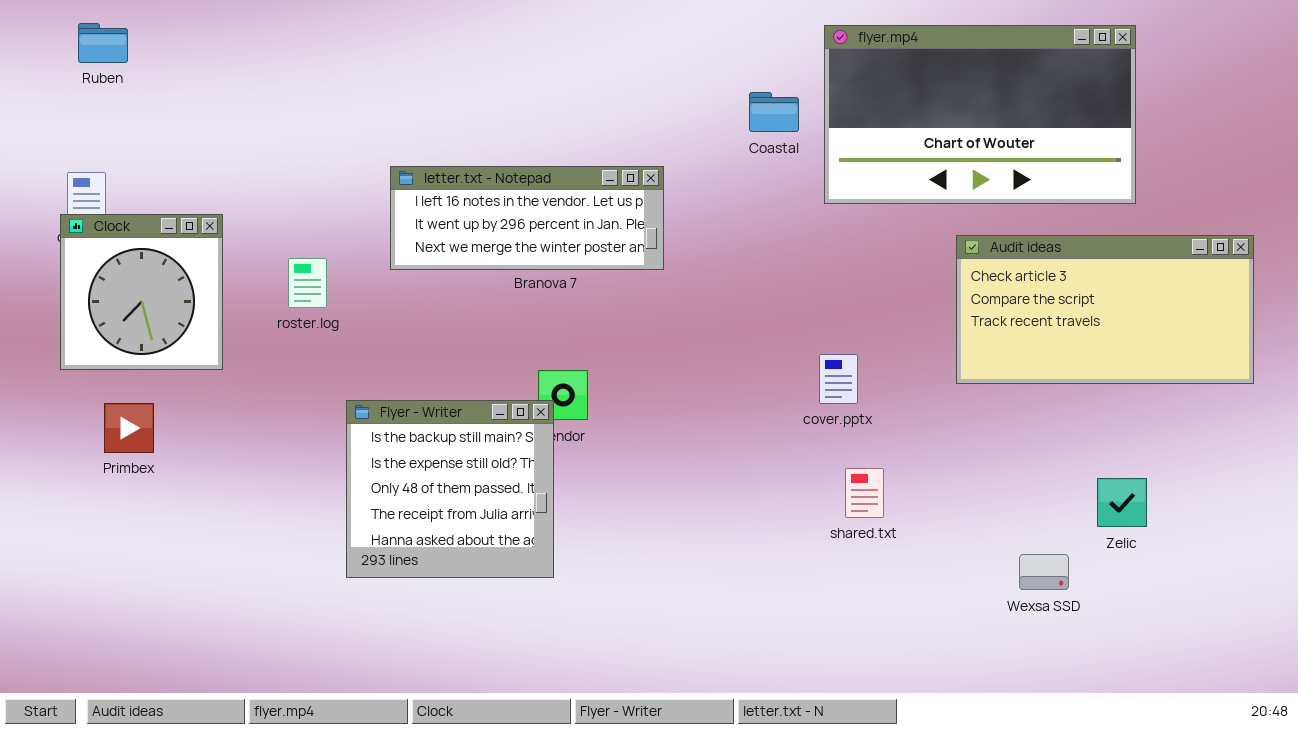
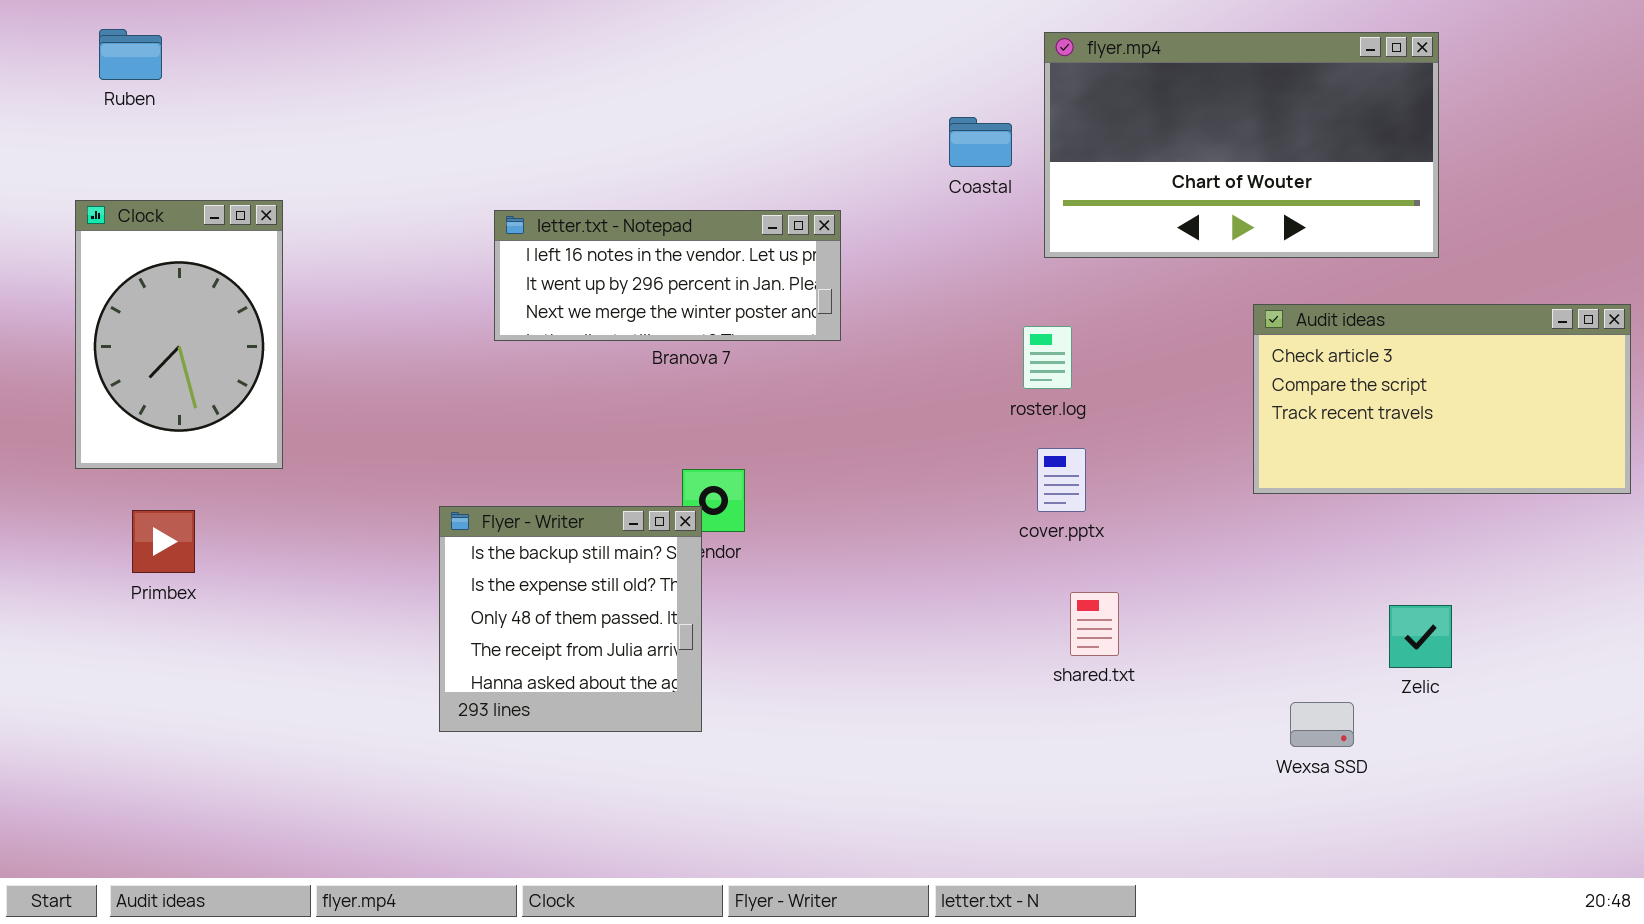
Clock: [60,214,223,370] -> [75,200,283,469], resized
Audit ideas: [956,235,1254,384] -> [1253,304,1631,494], moved
roster.log: [288,258,327,308] -> [1023,326,1072,389], moved

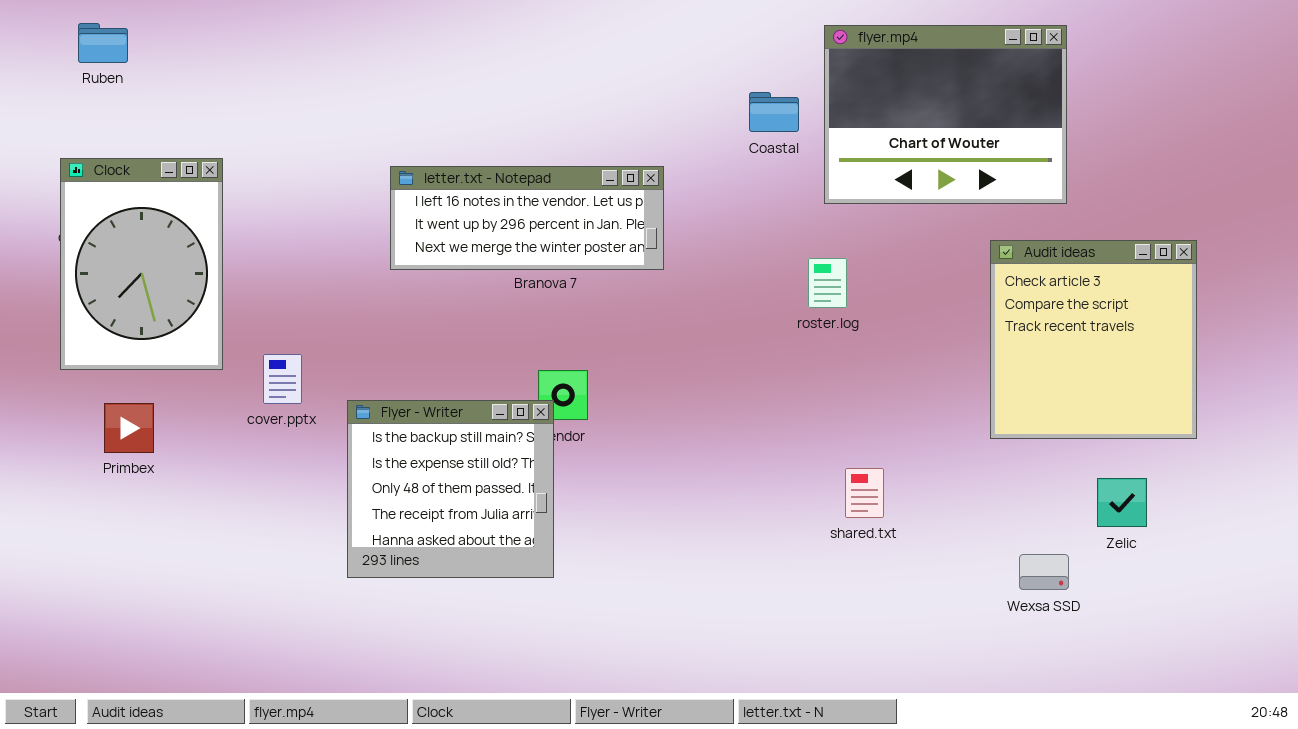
flyer.mp4: [1044,32,1439,258] -> [824,25,1067,204], resized
Audit ideas: [1253,304,1631,494] -> [990,240,1197,439], resized
cover.pptx: [1037,448,1086,512] -> [263,354,302,404], moved

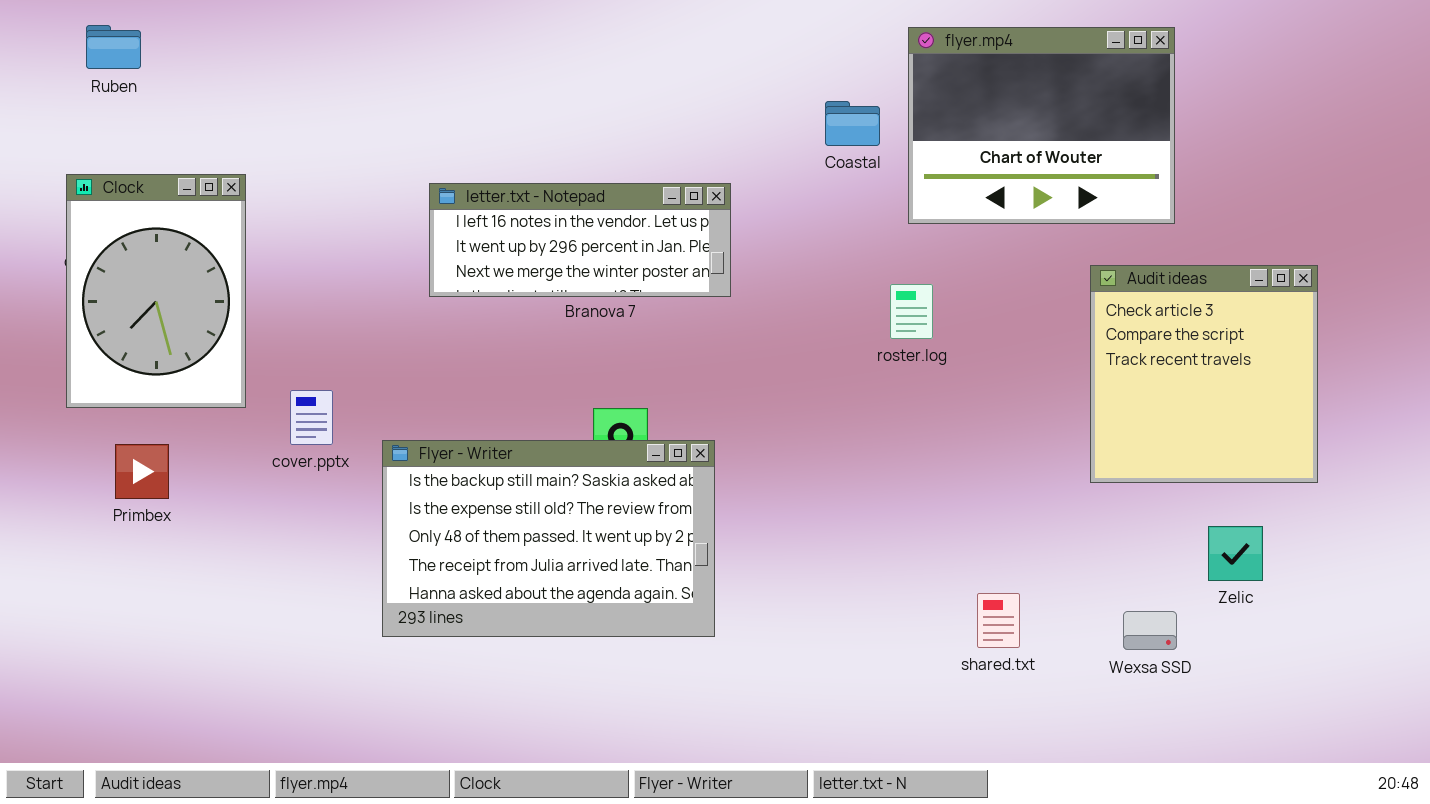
Flyer - Writer: [347,400,554,578] -> [382,440,715,637], resized
shared.txt: [845,468,884,518] -> [977,593,1020,648], moved

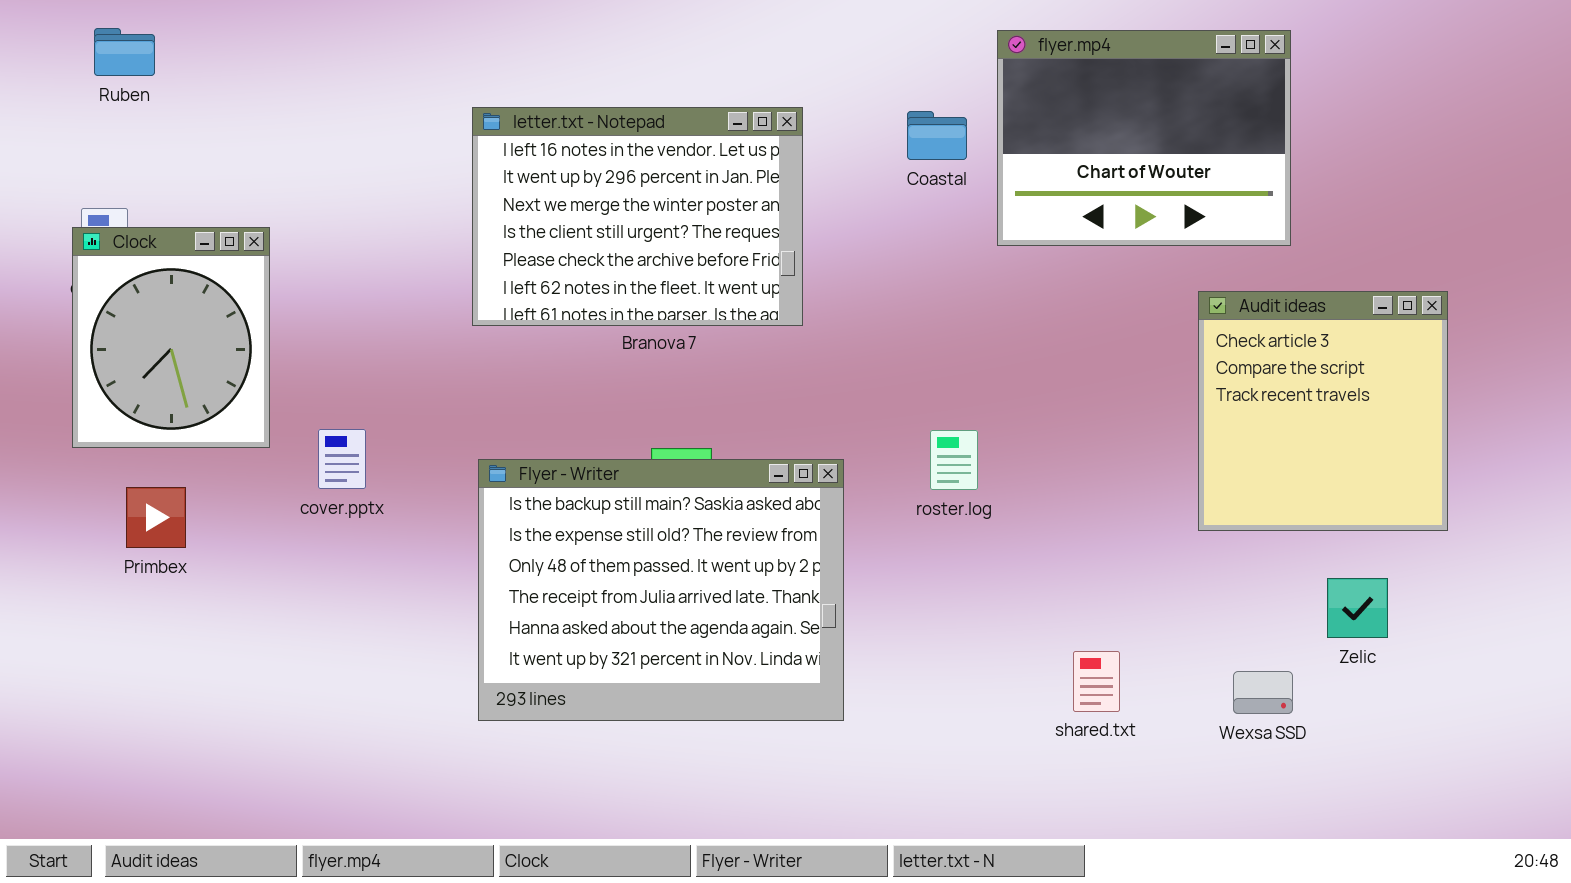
Clock: [66,174,246,408] -> [72,227,270,448], resized
letter.txt - Notepad: [429,183,731,297] -> [472,107,803,326], resized
roster.log: [890,284,933,339] -> [930,430,978,490], moved
Flyer - Writer: [382,440,715,637] -> [478,459,844,721], moved, resized

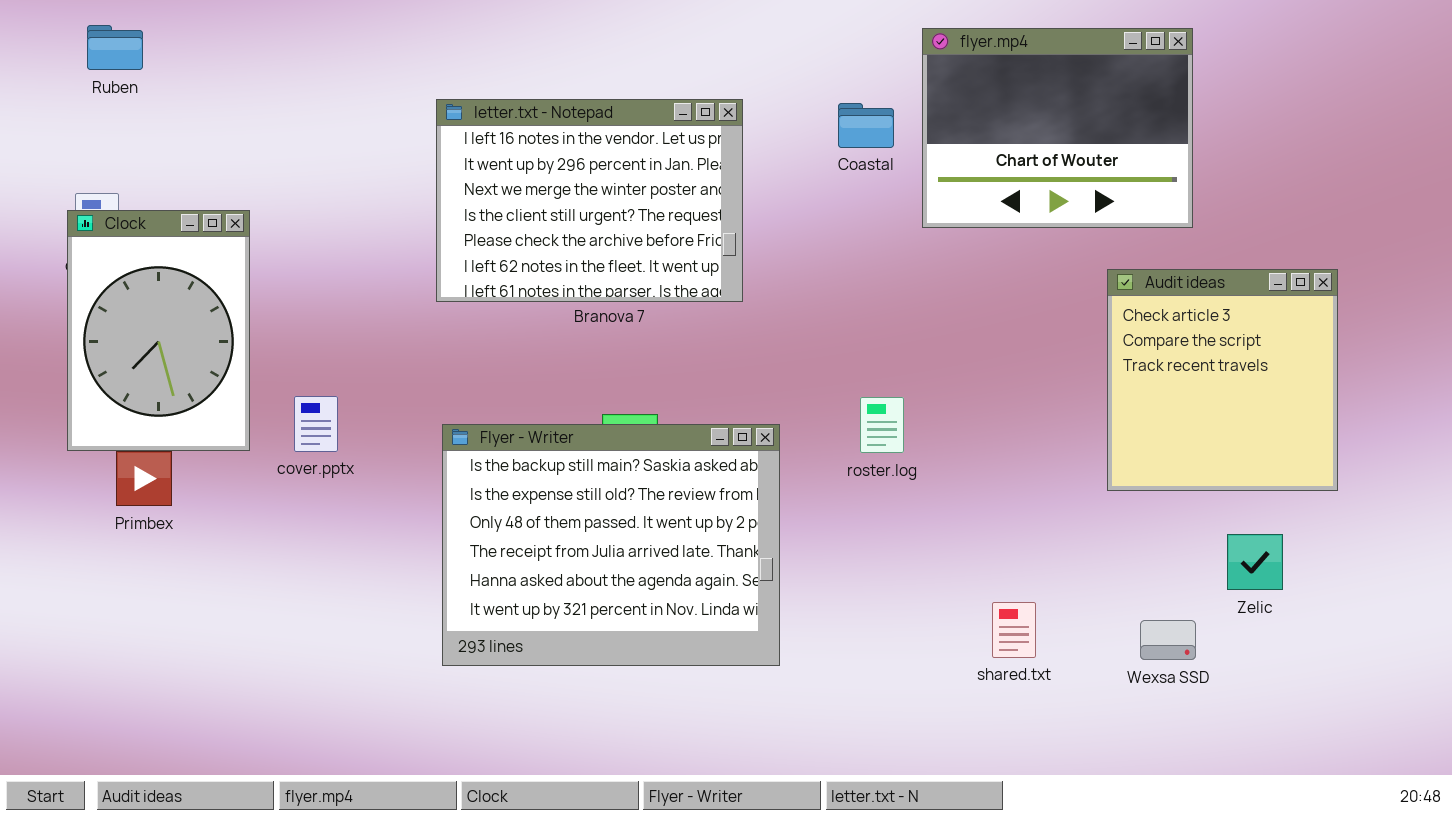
Clock: [72,227,270,448] -> [67,210,250,451], resized

